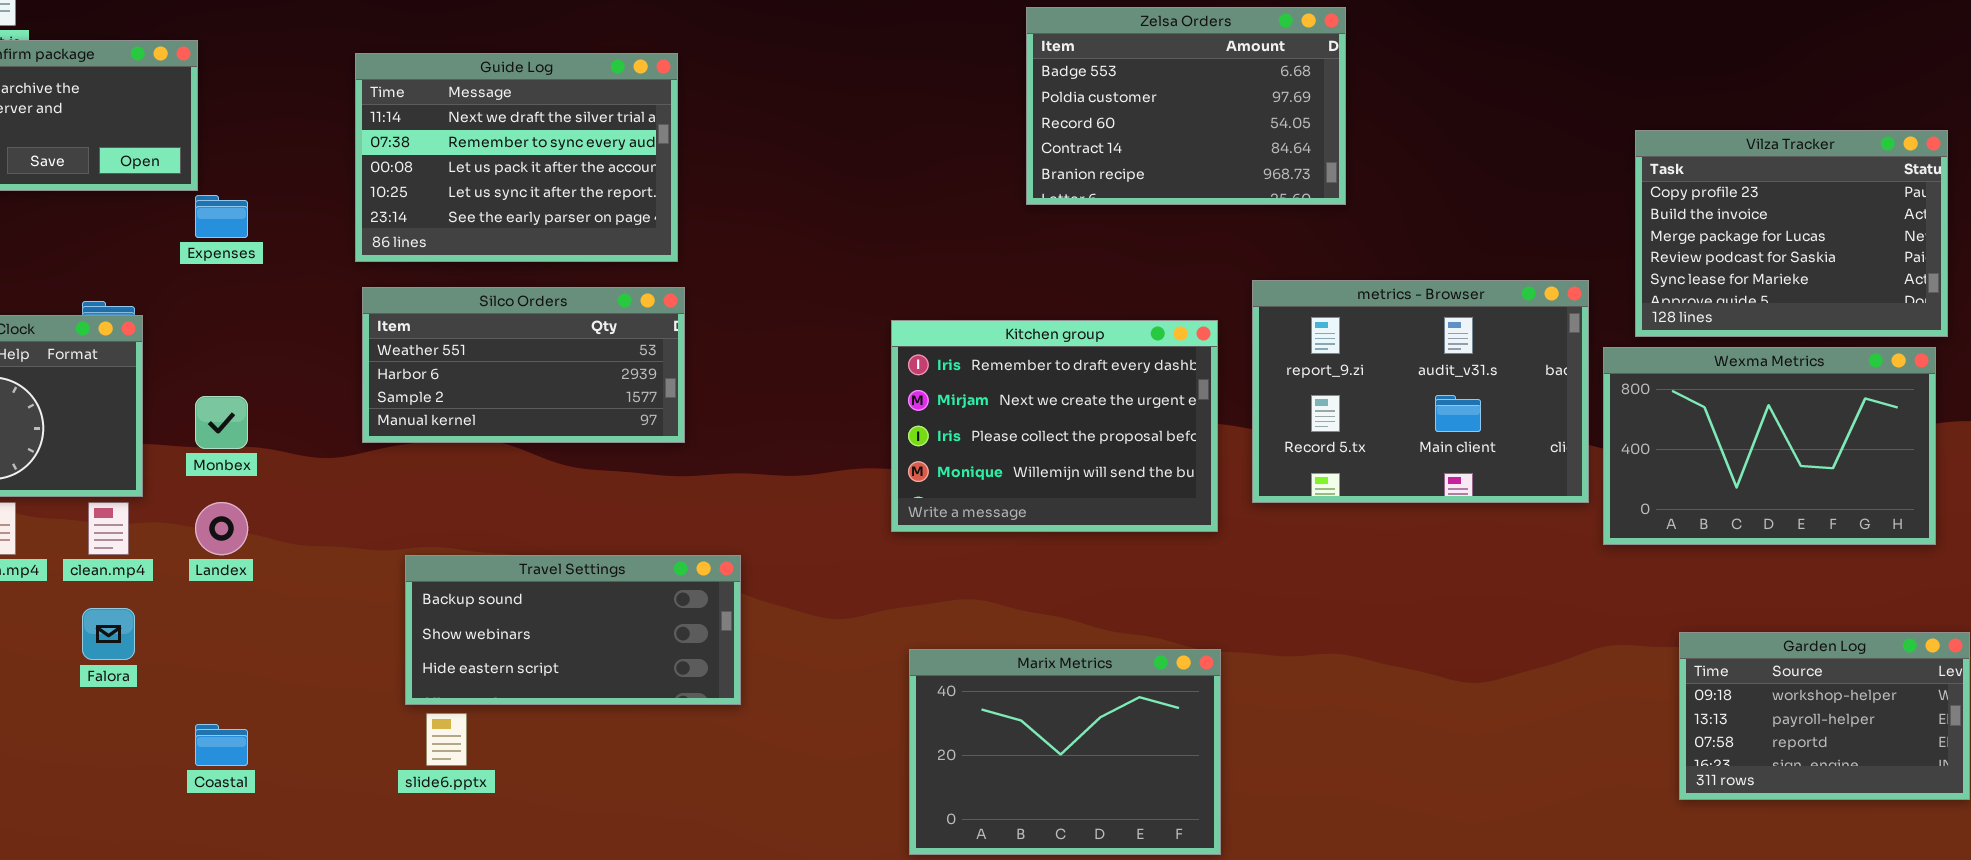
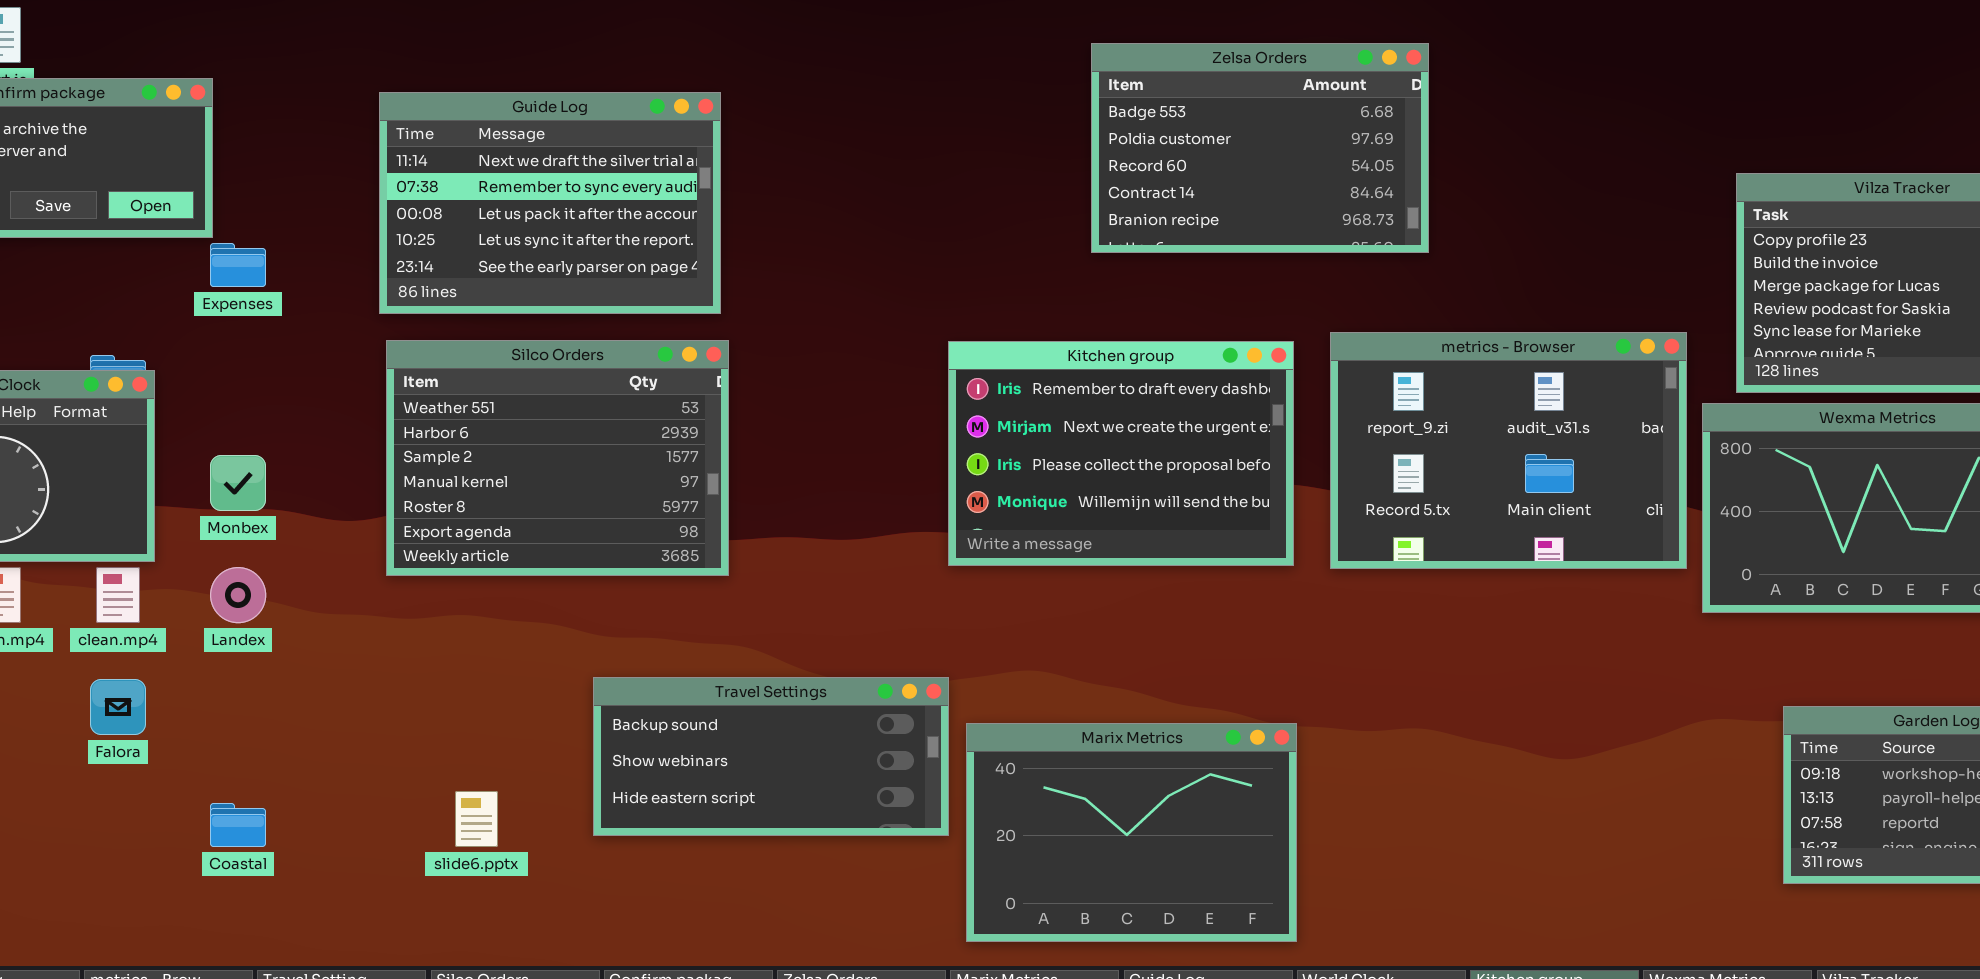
Silco Orders: [362,287,685,443] -> [386,340,729,576], resized
Kitchen group: [891,320,1218,532] -> [948,341,1294,566], moved
Travel Settings: [405,555,741,705] -> [593,677,949,836], moved

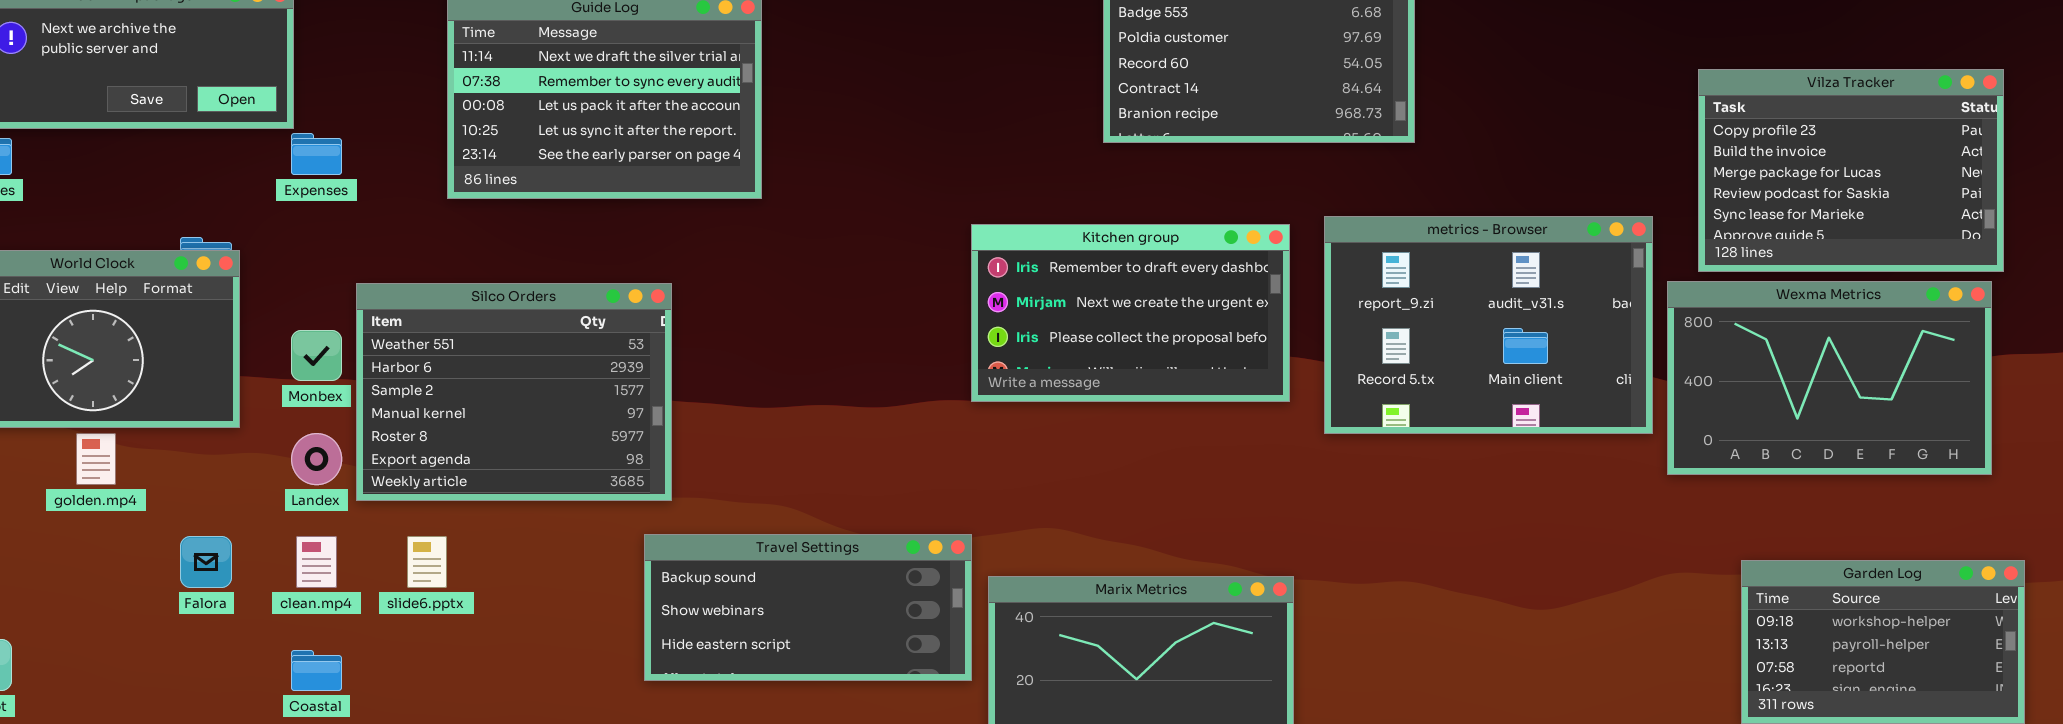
Silco Orders: [386,340,729,576] -> [356,283,672,501], moved
Kitchen group: [948,341,1294,566] -> [971,224,1290,402], resized
clean.mp4: [96,567,140,623] -> [296,536,337,588], moved
slide6.pptx: [455,791,498,847] -> [407,536,447,588], moved

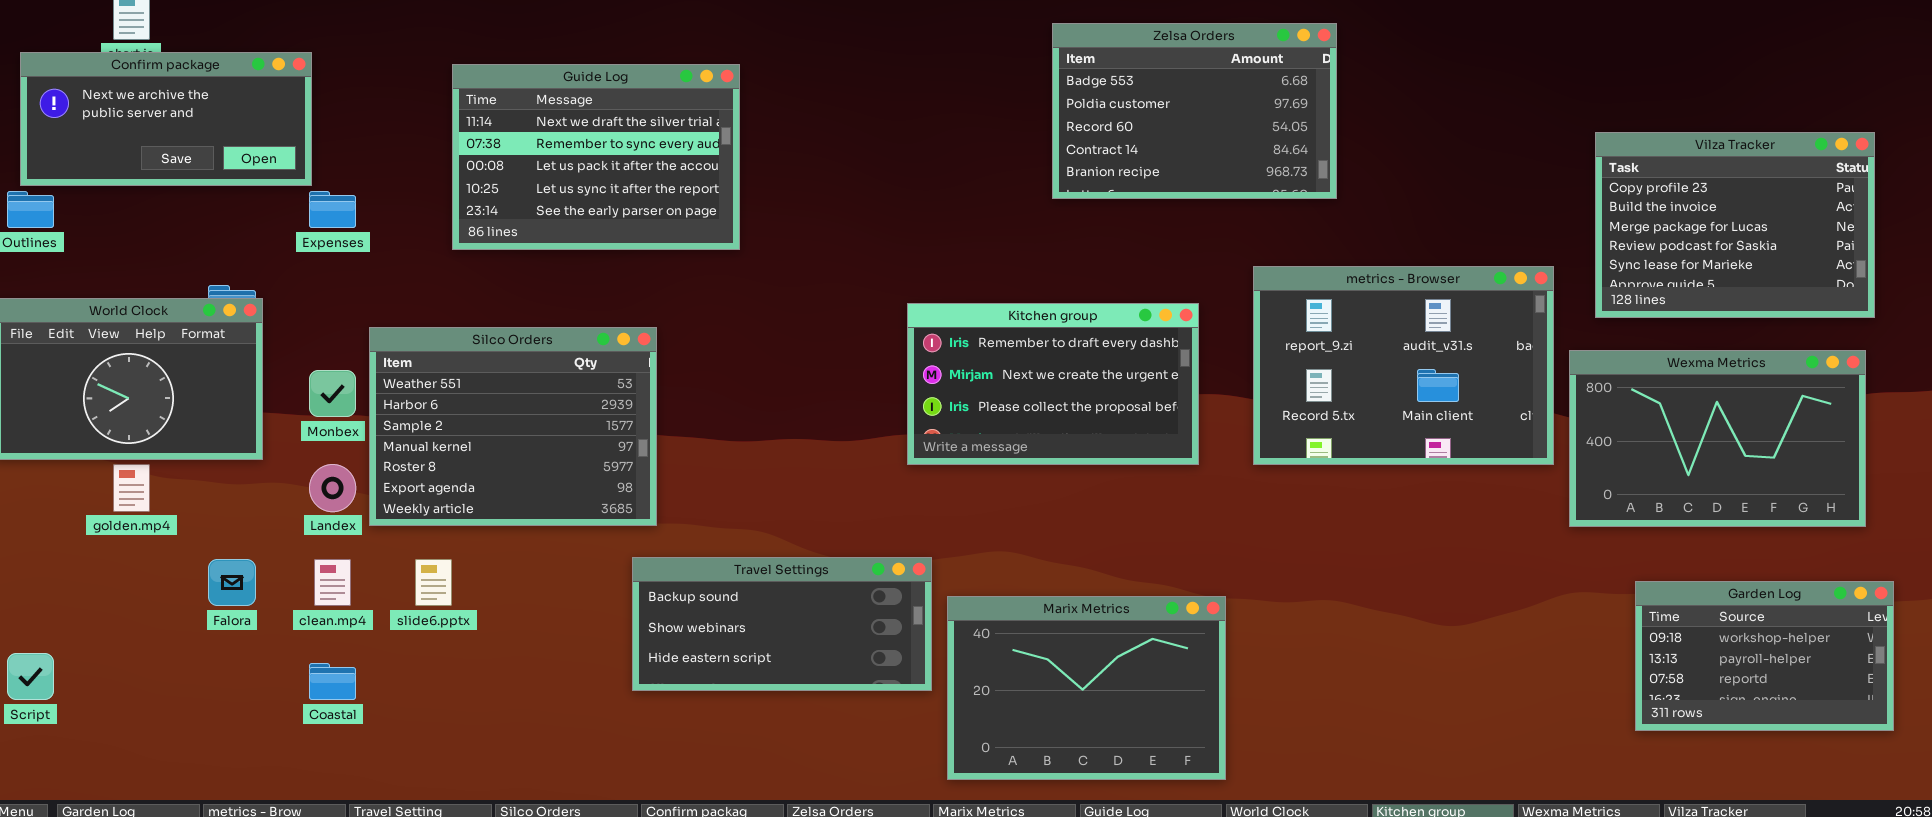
Kitchen group: [971,224,1290,402] -> [907,303,1199,465], moved
Wexma Metrics: [1667,281,1992,475] -> [1569,350,1866,527], moved

